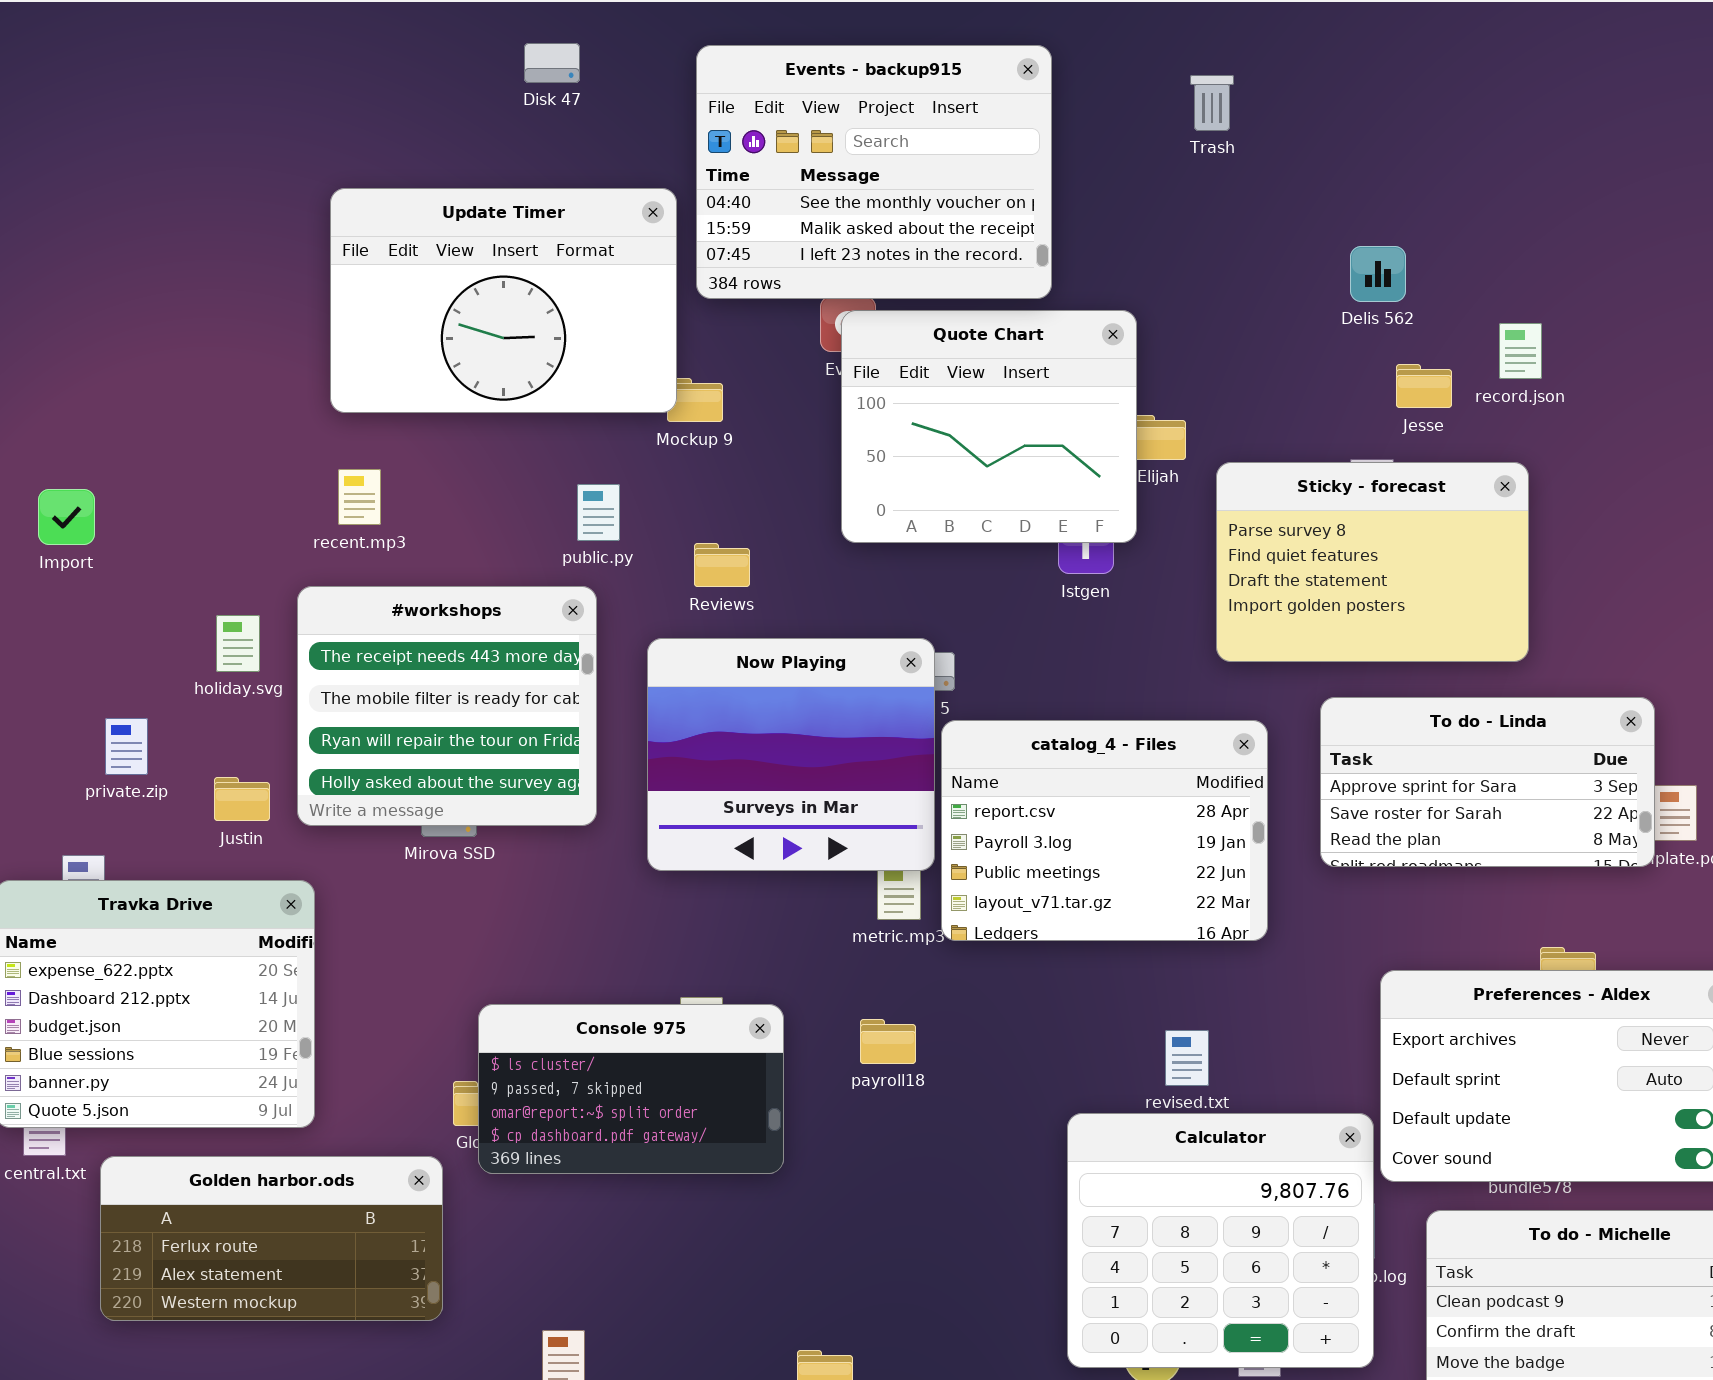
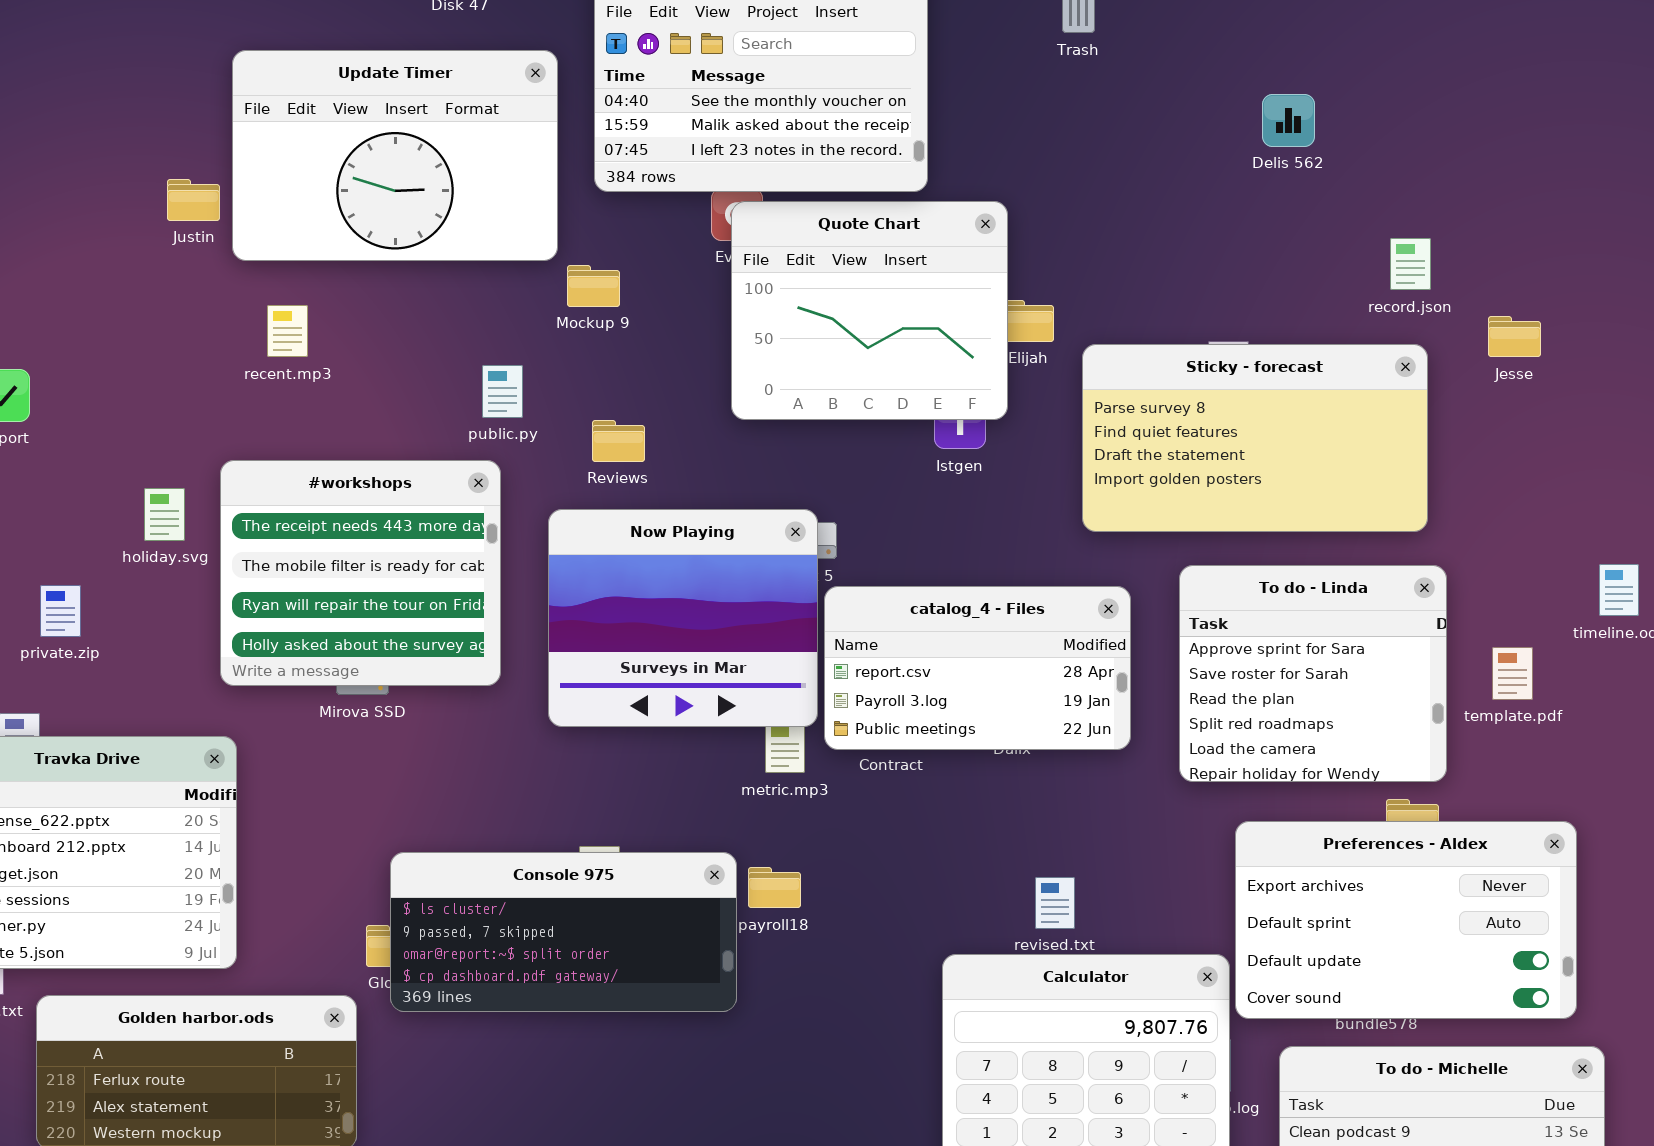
Update Timer: [330,188,677,413] -> [232,50,558,261], moved
Delis 562: [1350,246,1406,302] -> [1262,94,1315,147], moved
record.json: [1499,323,1542,379] -> [1390,238,1431,290], moved
Jesse: [1396,364,1452,408] -> [1488,316,1541,357], moved
Sticky - forecast: [1216,462,1529,662] -> [1082,344,1428,532], resized
recent.mp3: [338,469,381,525] -> [267,305,308,357], moved
To do - Linda: [1320,697,1655,867] -> [1179,565,1447,782], resized
catalog_4 - Files: [941,720,1268,941] -> [824,586,1131,750], resized
Justin: [214,777,270,821] -> [167,179,220,221], moved
Console 975: [478,1004,784,1174] -> [390,852,737,1012], resized

